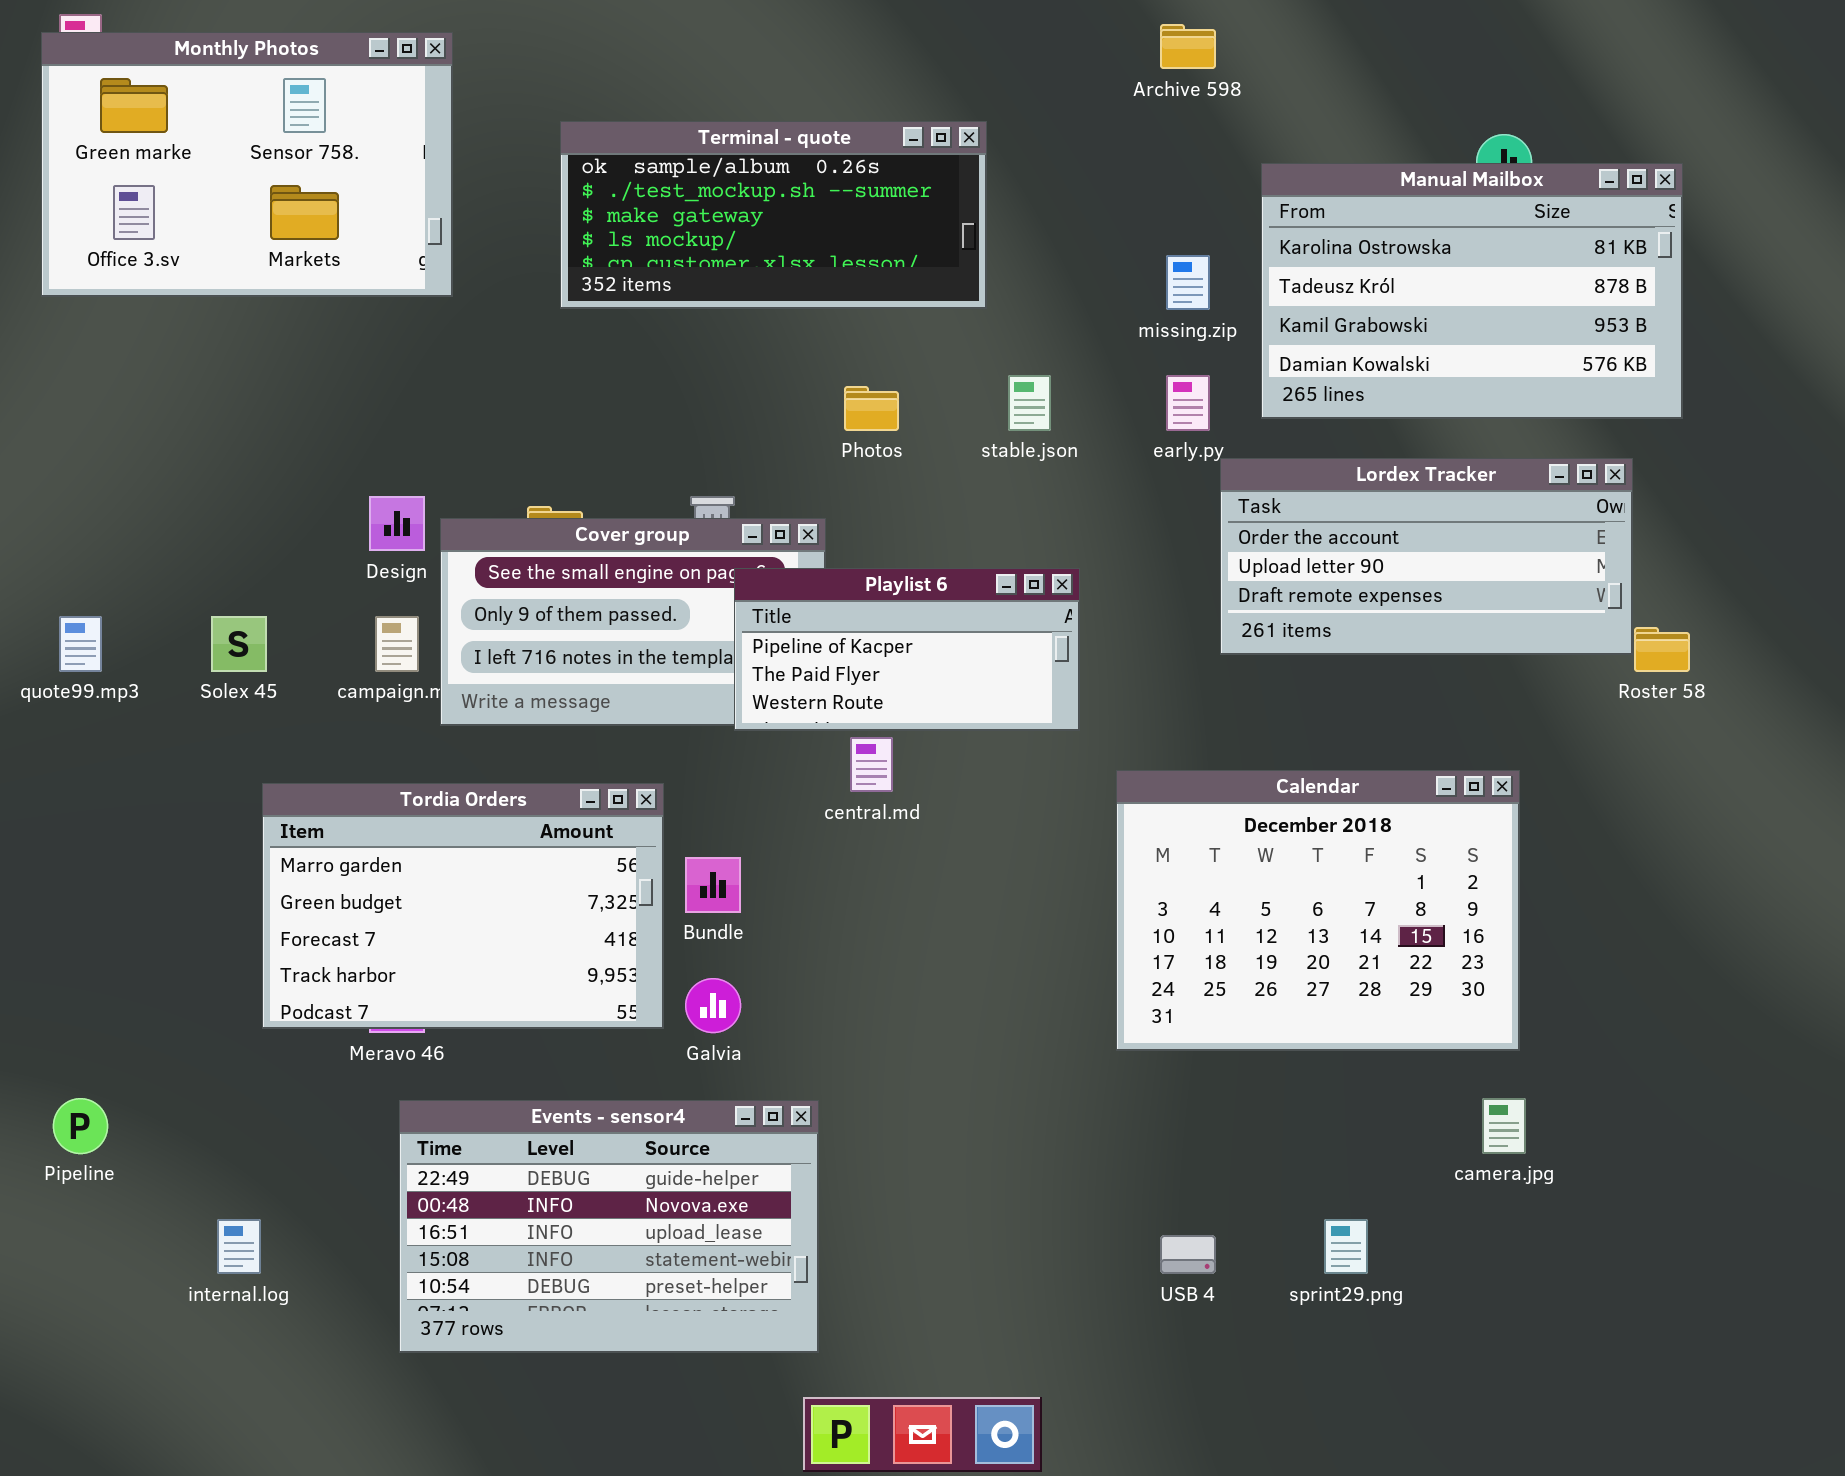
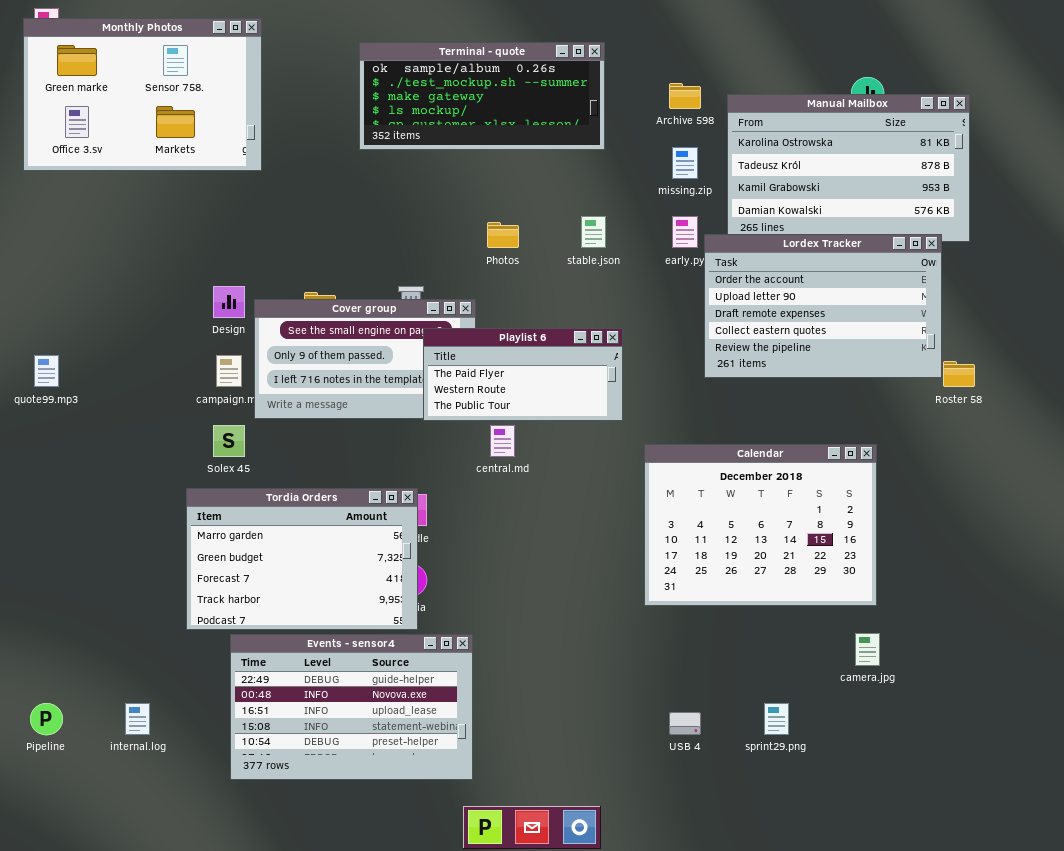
Archive 598: [1160,24,1216,69] -> [669,83,701,109], moved
Terminal - quote: [560,121,987,309] -> [359,42,605,150], moved
Lordex Tracker: [1220,458,1633,655] -> [704,234,942,378], resized
Playlist 6: [734,568,1080,731] -> [423,328,623,421], scrolled down 1 row
Solex 45: [211,616,267,672] -> [213,425,245,457], moved
Tordia Orders: [262,783,664,1029] -> [186,488,418,630], moved
Pipeline: [53,1098,108,1154] -> [30,703,63,735], moved

